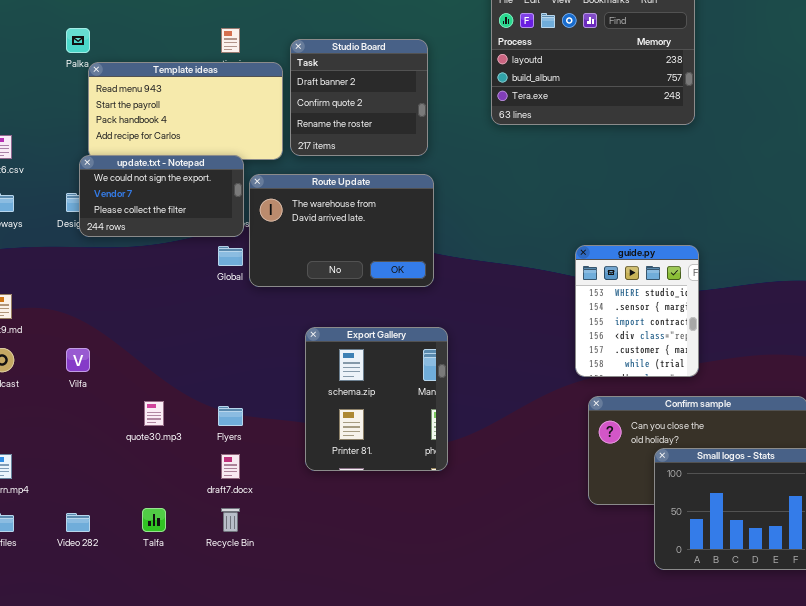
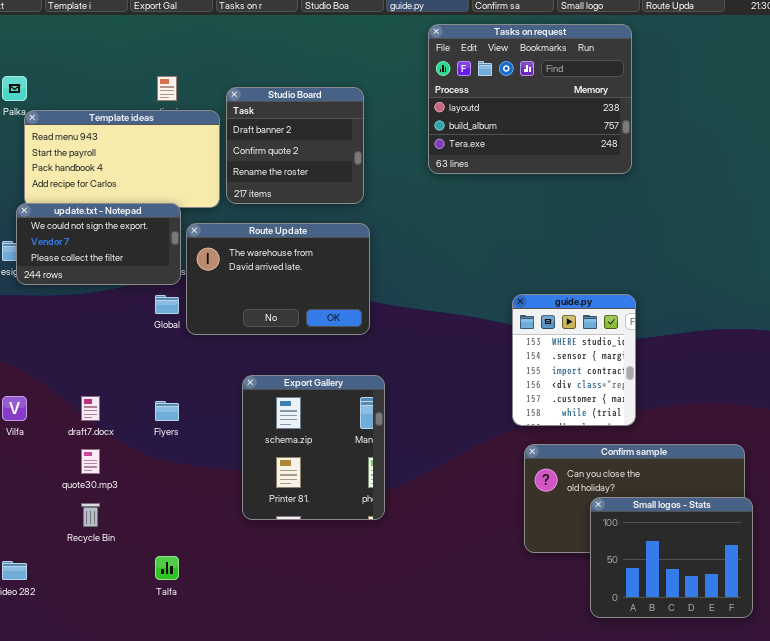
Flyers: [218,406,243,426] -> [155,401,179,421], moved
draft7.docx: [221,454,240,479] -> [81,396,100,421], moved
Talfa: [142,508,166,532] -> [155,556,179,580], moved
Recycle Bin: [221,508,240,532] -> [81,503,100,527], moved

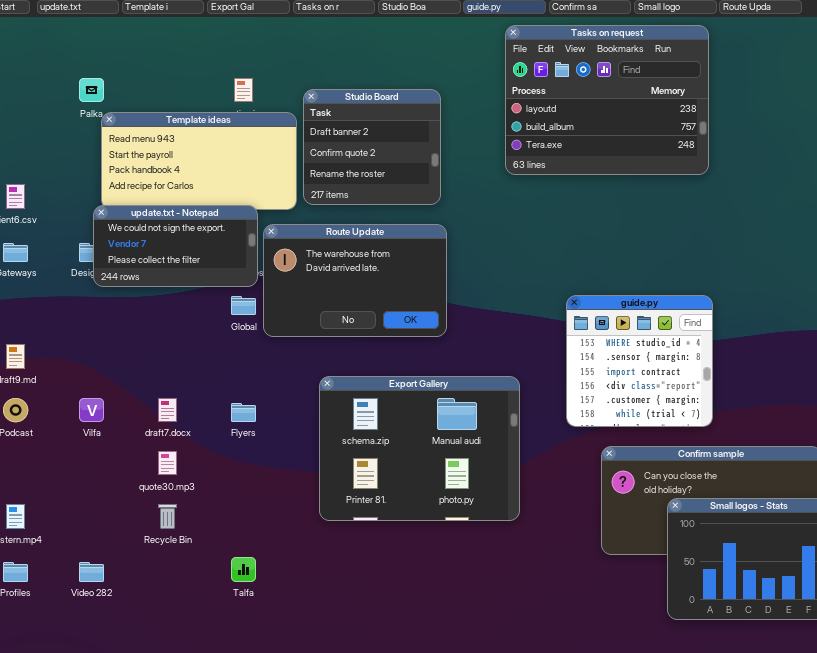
guide.py: [512,294,636,426] -> [566,295,713,427], resized
Export Gallery: [242,375,385,520] -> [319,376,520,521], resized

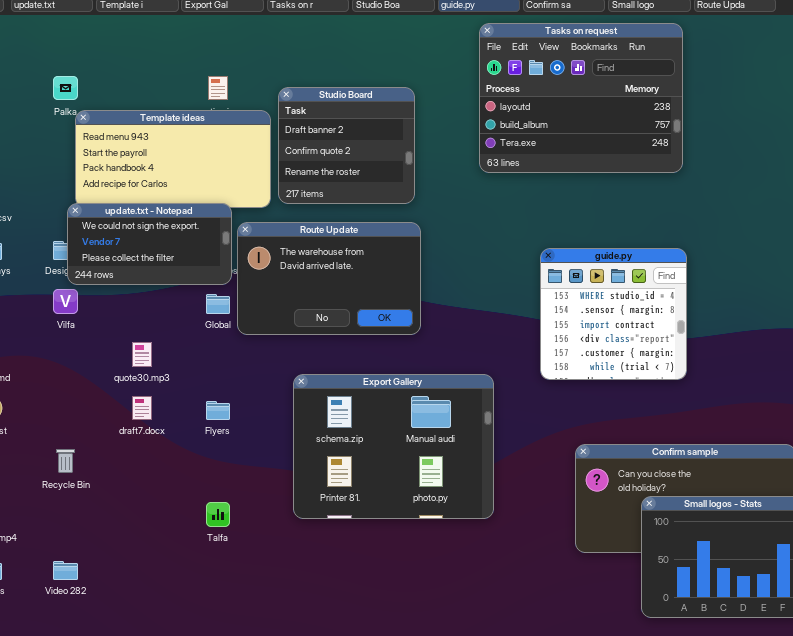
guide.py: [566,295,713,427] -> [540,248,687,380], moved
Vilfa: [79,398,104,422] -> [53,289,78,314], moved
quote30.mp3: [158,451,177,475] -> [132,342,152,367], moved
Recycle Bin: [158,504,177,529] -> [56,449,75,473], moved
Talfa: [231,557,256,582] -> [206,502,230,527], moved

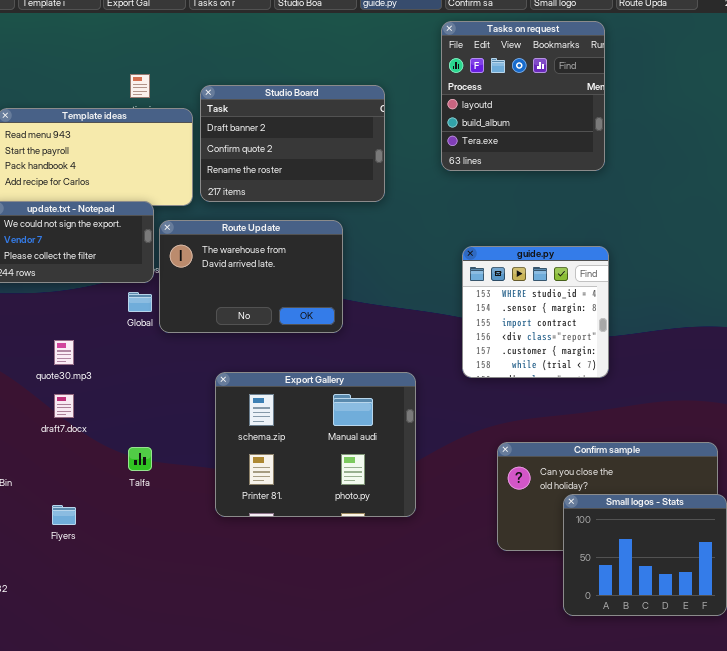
Tasks on request: [479,23,683,173] -> [441,21,605,171], resized
Studio Board: [278,87,415,204] -> [200,85,385,202], resized
Flyers: [206,401,230,420] -> [52,505,76,525], moved
Talfa: [206,502,230,527] -> [128,447,152,471], moved

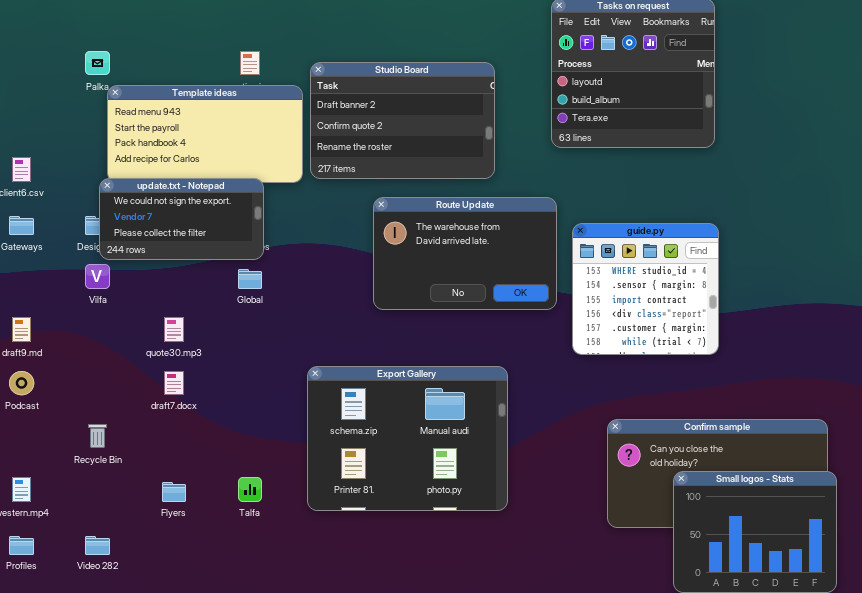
Route Update: [159,220,343,333] -> [373,197,557,310], moved
Export Gallery: [215,372,416,517] -> [307,366,508,511], moved
Talfa: [128,447,152,471] -> [238,477,262,502], moved

